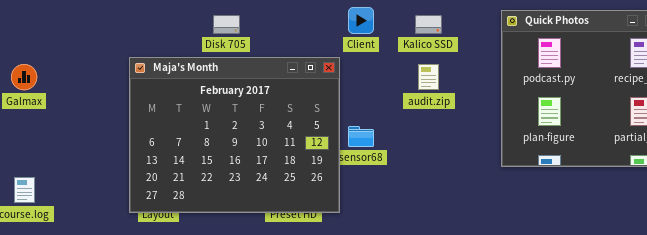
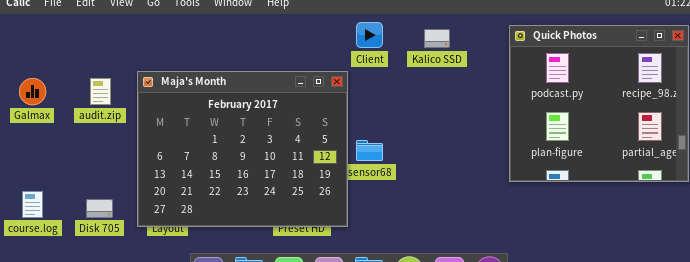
Disk 705: [213,15,240,34] -> [86,199,113,218], moved
audit.zip: [418,64,439,90] -> [90,78,111,105], moved

